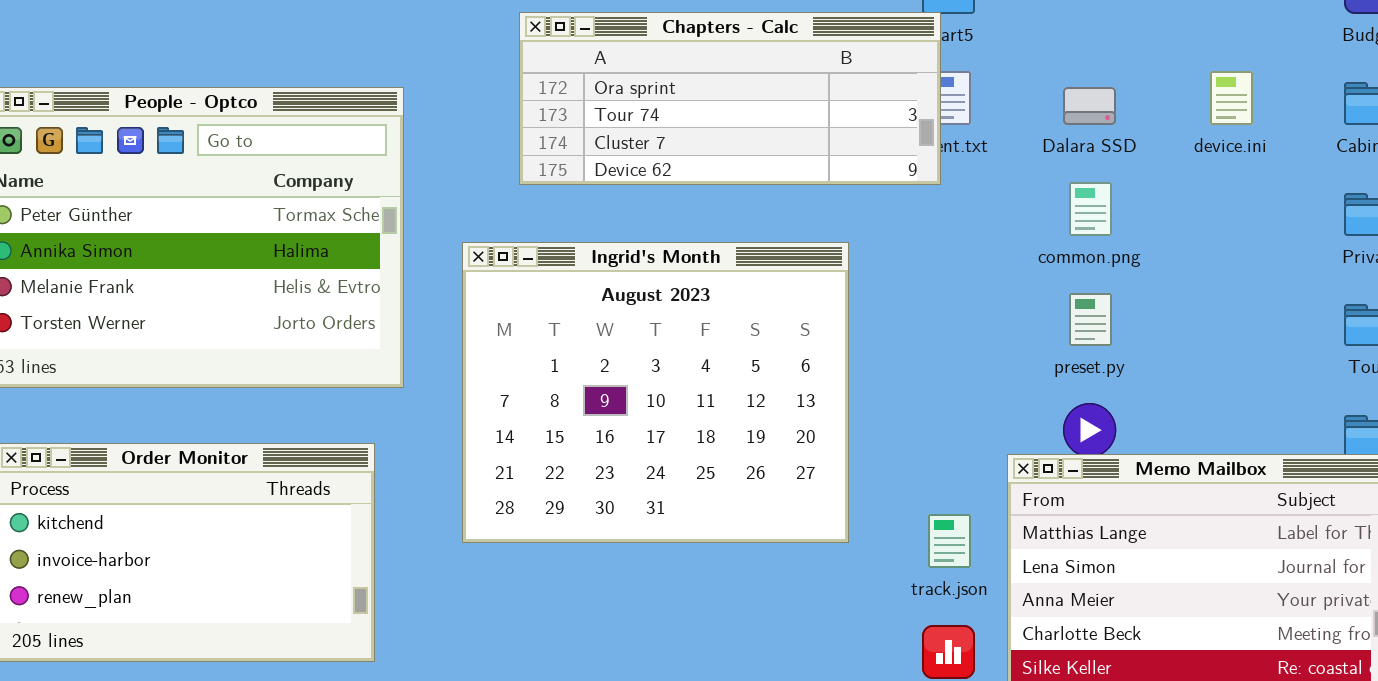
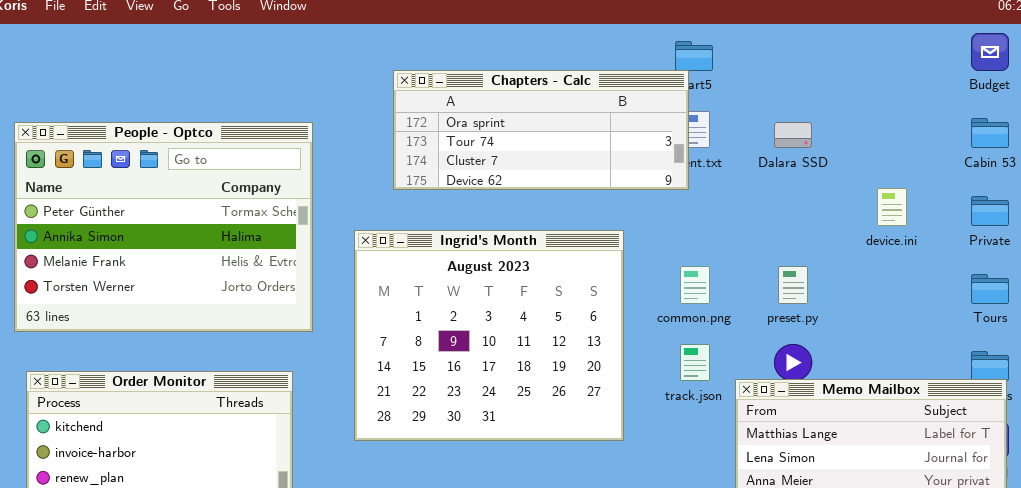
device.ini: [1210,71,1253,125] -> [877,188,907,226], moved
common.png: [1069,182,1112,236] -> [680,266,710,304], moved
track.json: [928,514,971,568] -> [680,344,710,381], moved

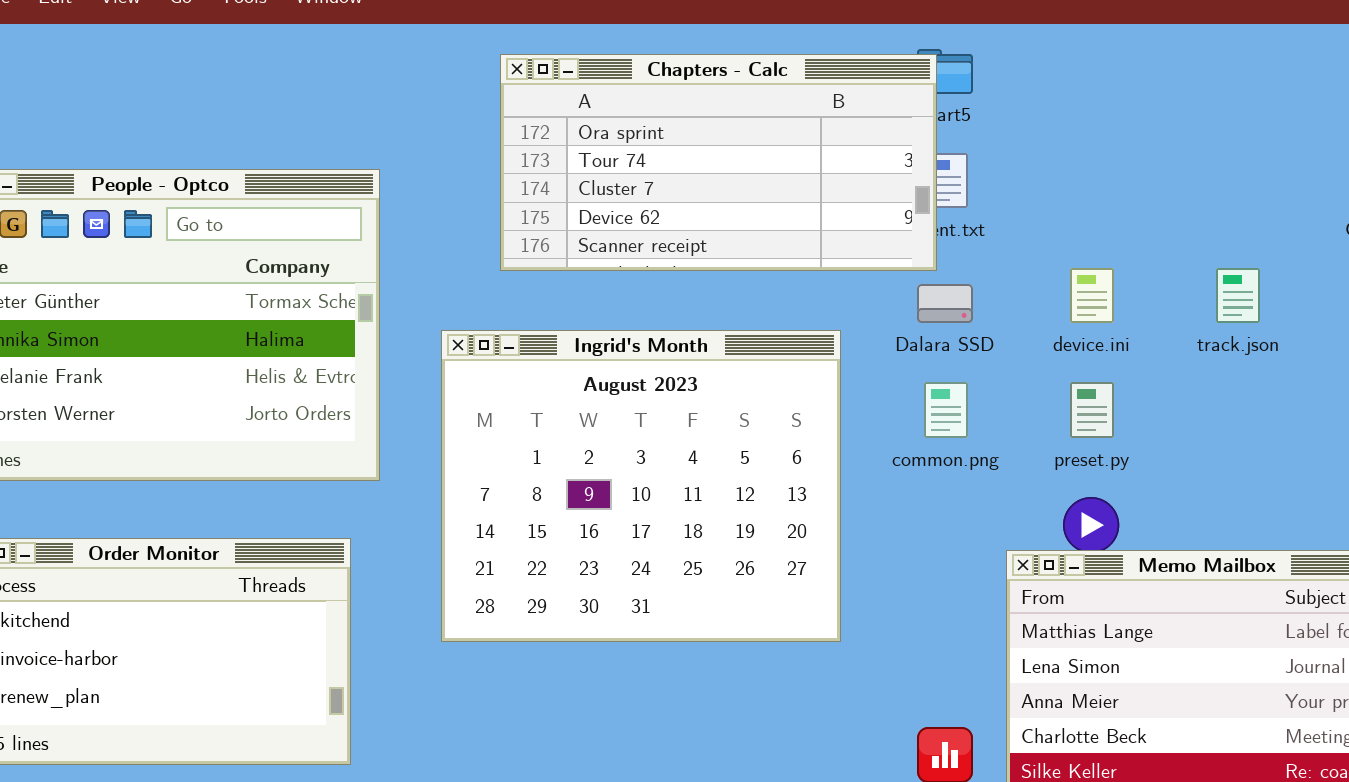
Chapters - Calc: [393,70,689,190] -> [500,54,937,271], resized
Dalara SSD: [774,122,812,148] -> [917,284,973,323], moved
device.ini: [877,188,907,226] -> [1070,268,1114,323], moved
track.json: [680,344,710,381] -> [1216,268,1260,323], moved

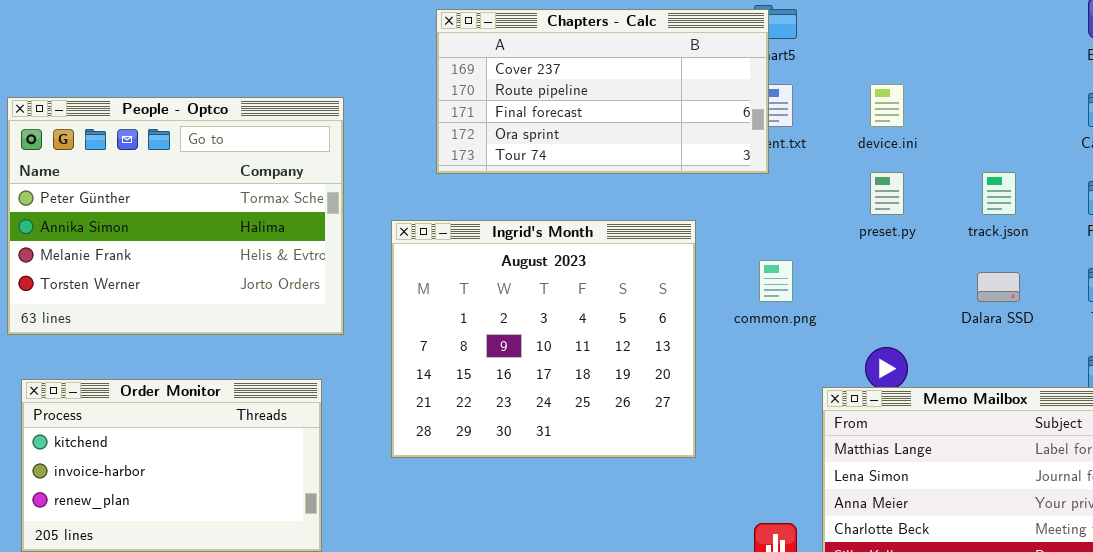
Chapters - Calc: [500,54,937,271] -> [436,9,769,174], scrolled up 3 rows
device.ini: [1070,268,1114,323] -> [870,84,904,127], moved
Dalara SSD: [917,284,973,323] -> [977,272,1020,302], moved
preset.py: [1070,382,1114,438] -> [870,172,904,215], moved

